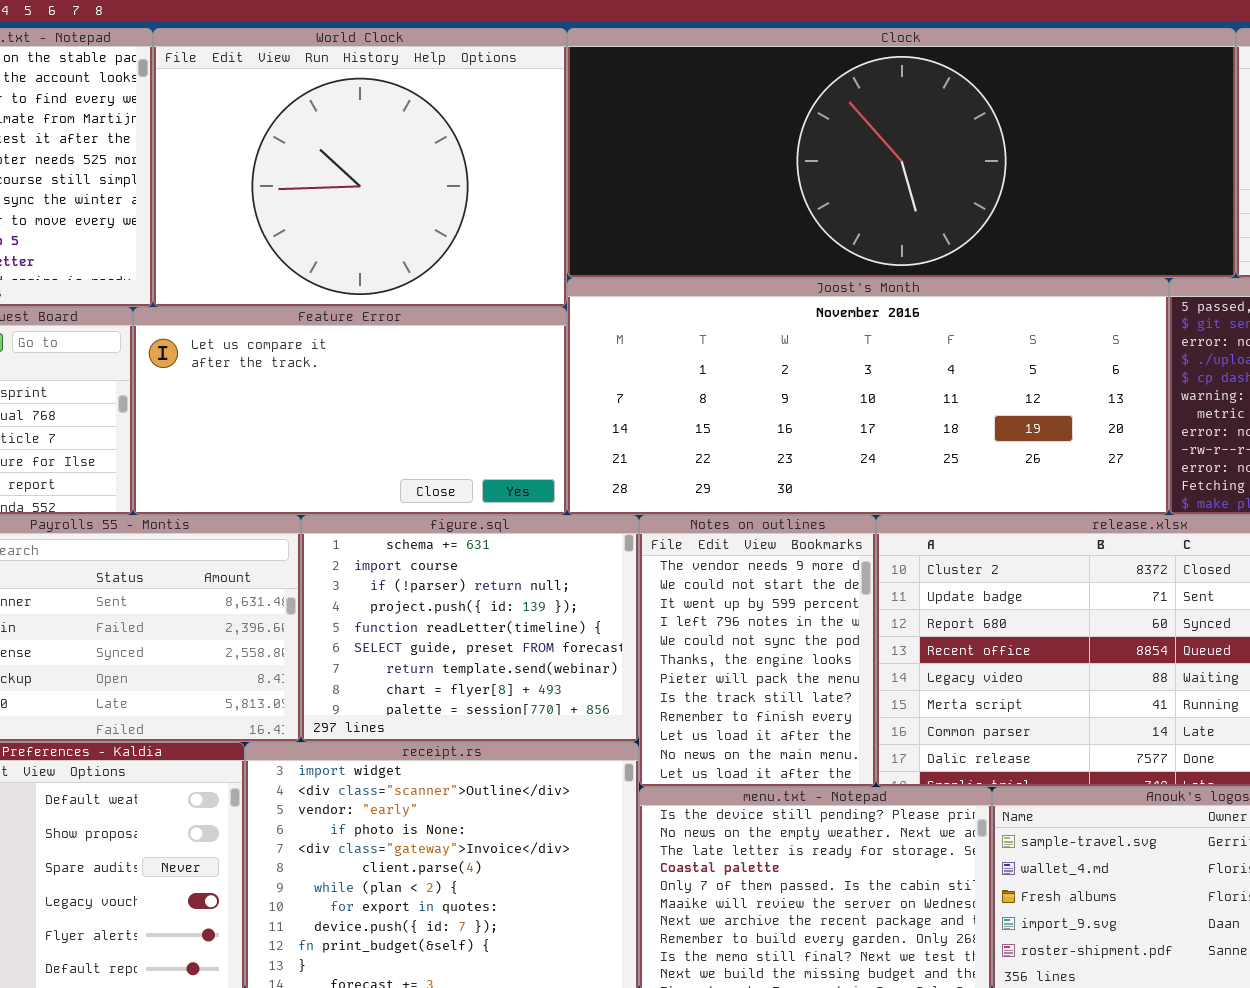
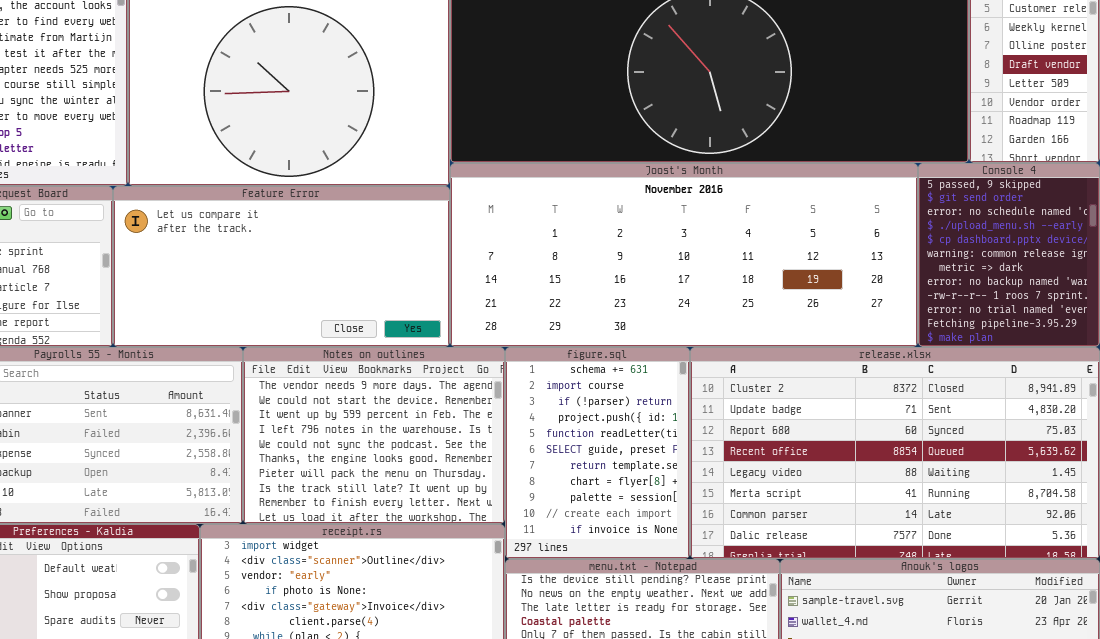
figure.sql: [301,515,639,742] -> [505,347,690,559], moved, resized
Notes on outlines: [639,515,876,787] -> [243,347,505,524], moved, resized

